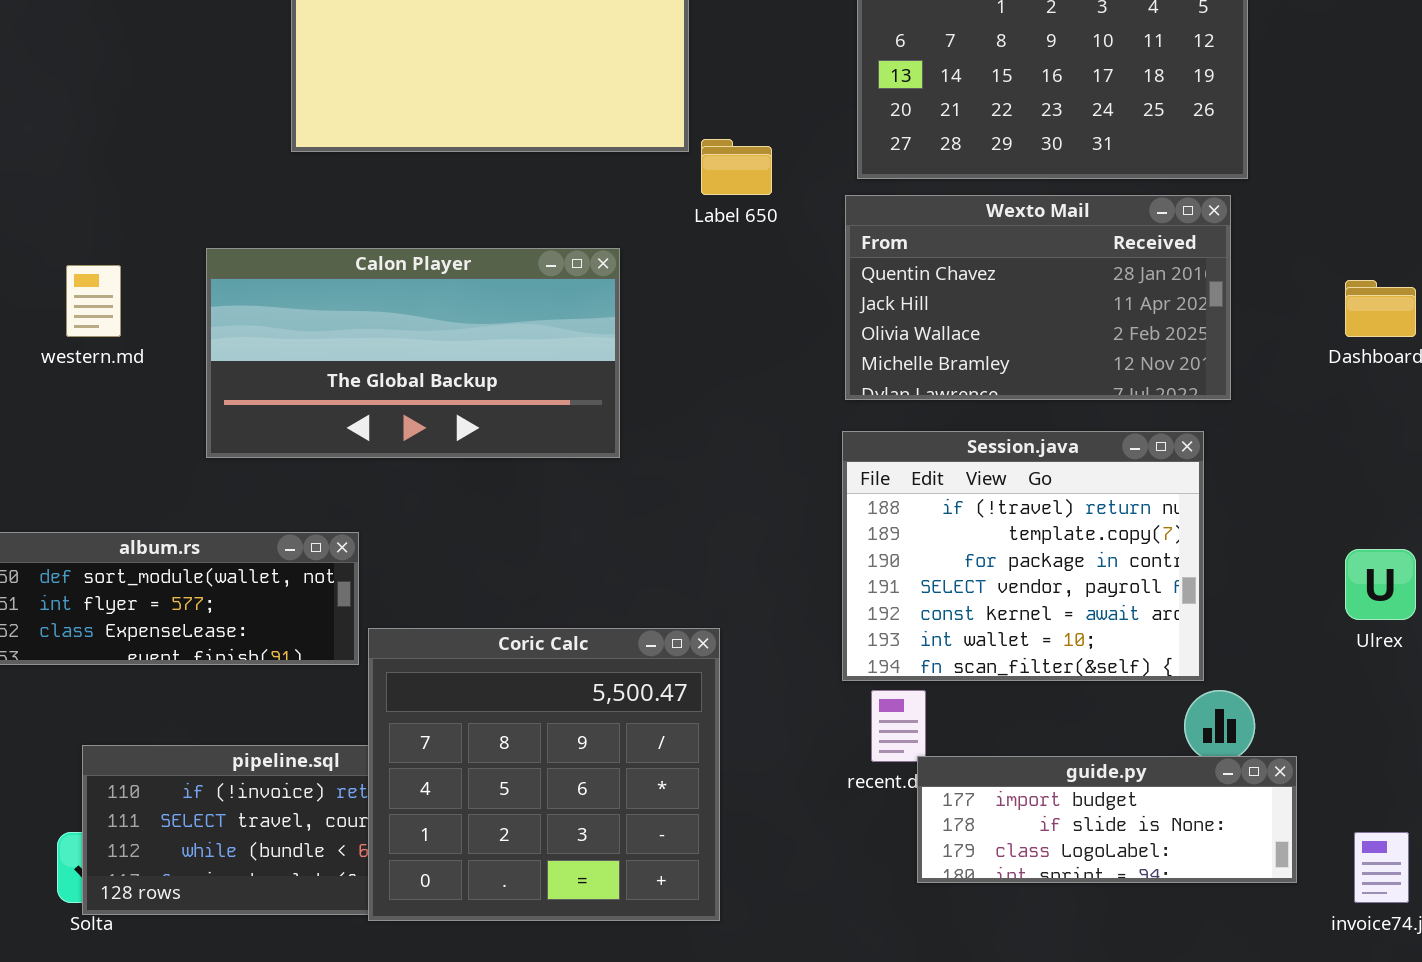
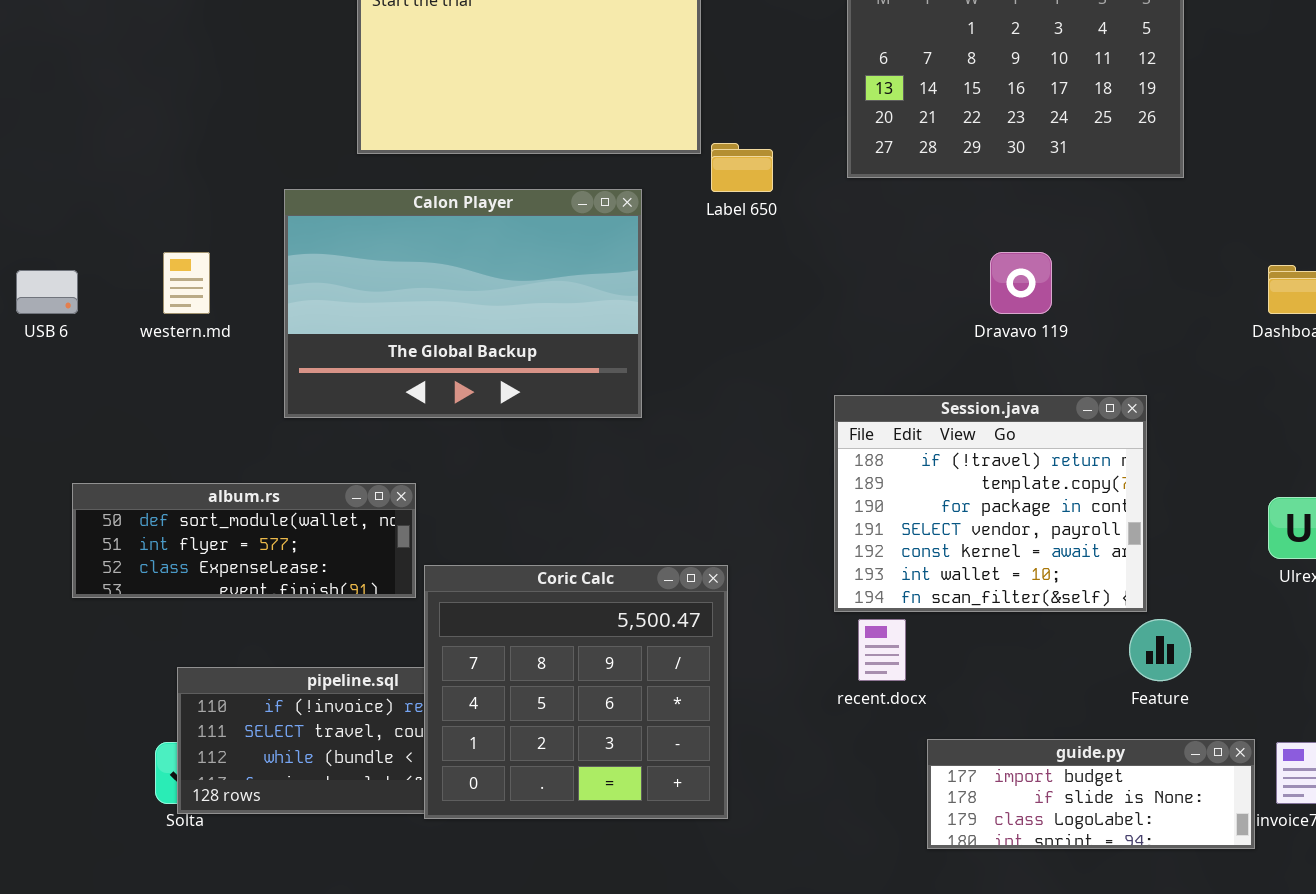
Wexto Mail: [845,195,1231,400] -> none, closed
Calon Player: [206,248,620,458] -> [284,189,642,418], resized
guide.py: [917,756,1297,883] -> [927,739,1255,849], moved

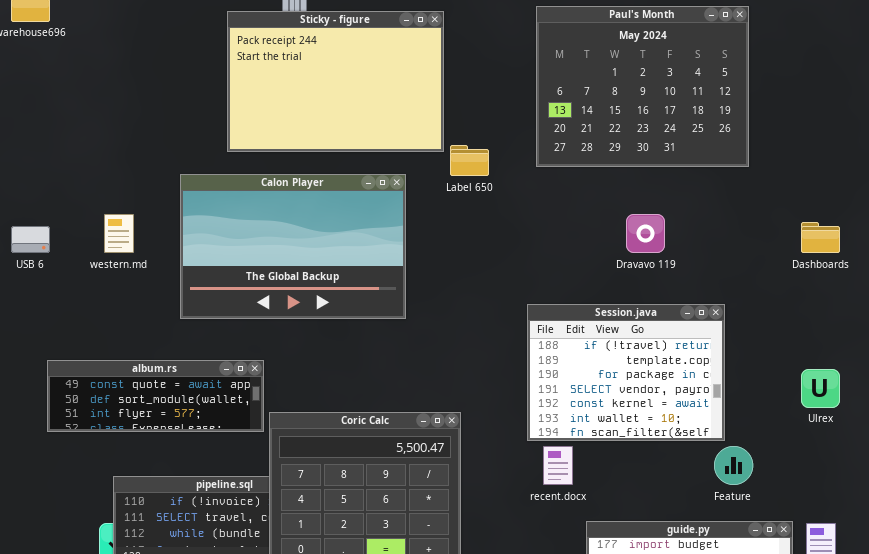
album.rs: [72,483,416,598] -> [47,360,264,432], scrolled up 1 row

